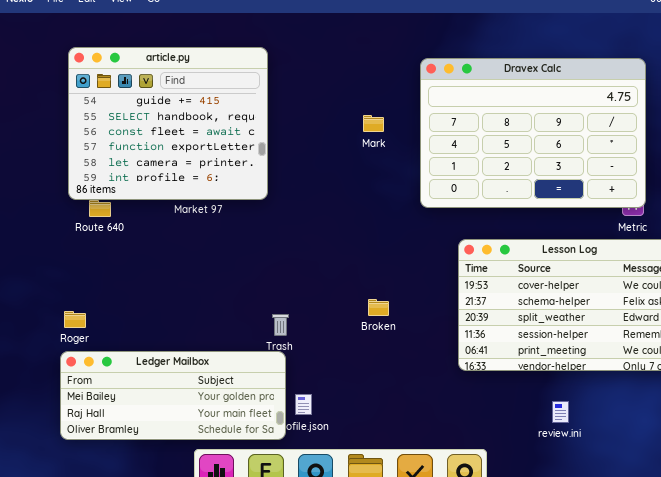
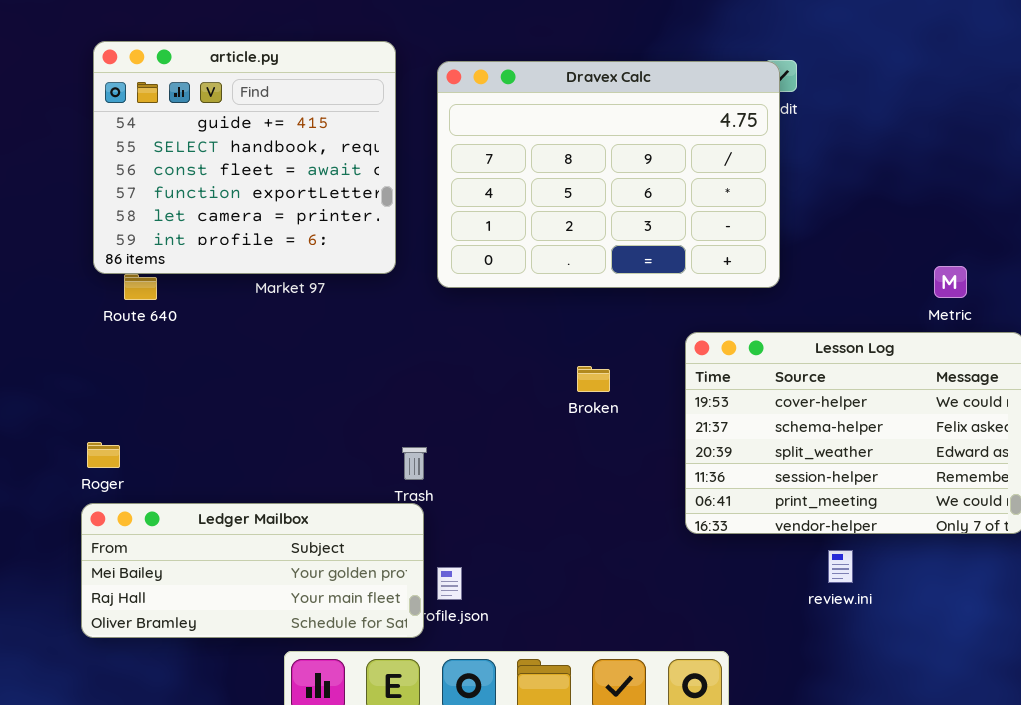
Dravex Calc: [420,58,646,208] -> [437,61,780,288], moved
Broken: [368,299,389,316] -> [577,366,610,392], moved
review.ini: [552,401,569,423] -> [828,550,853,583], moved

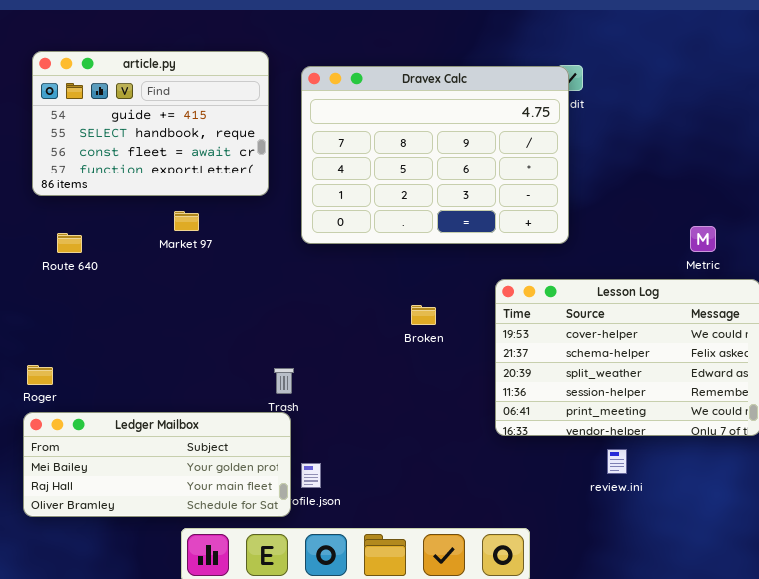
article.py: [93,41,396,274] -> [32,51,269,196], resized

